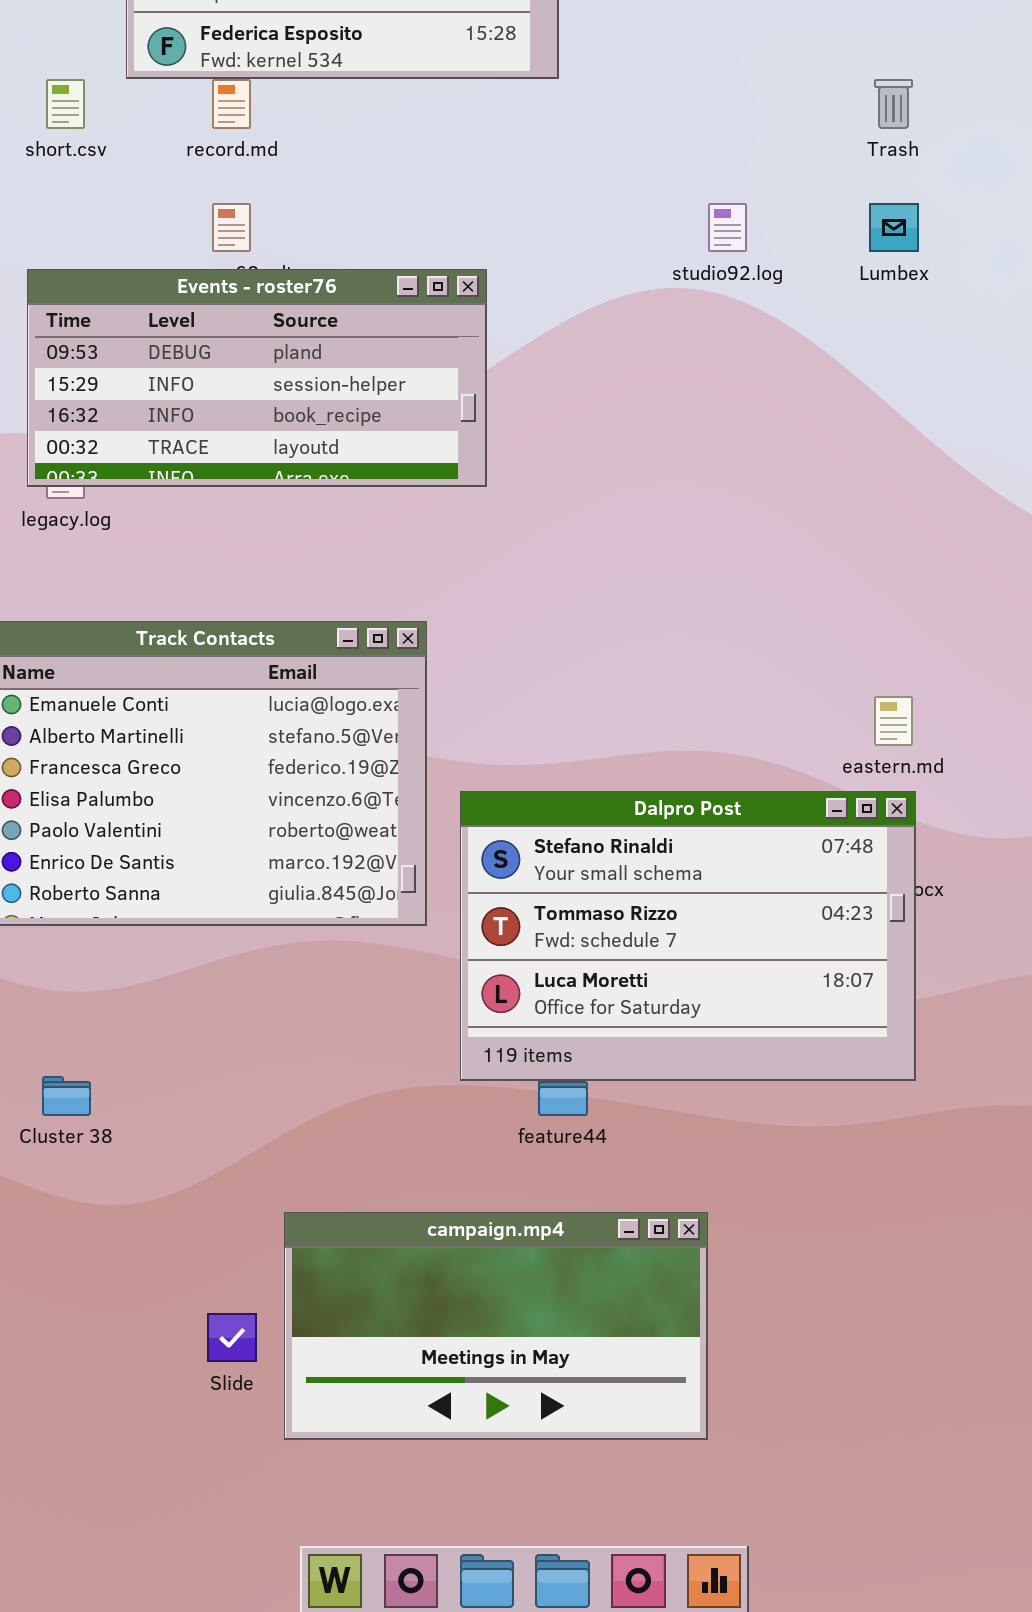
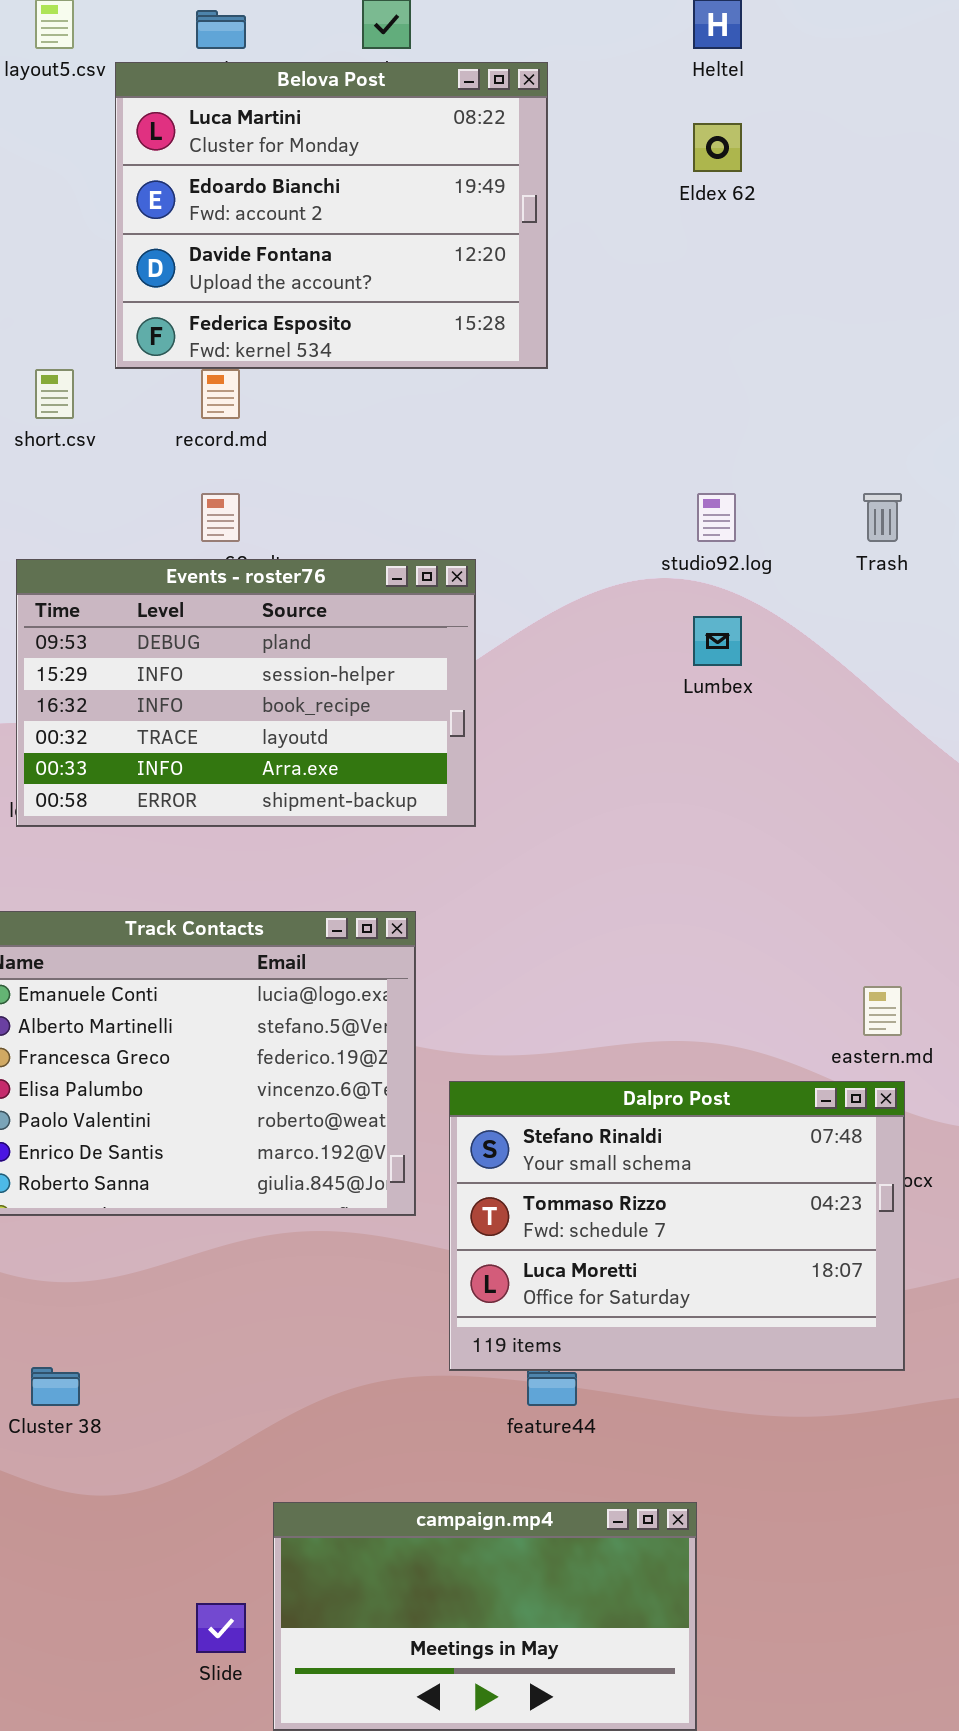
Trash: [874,79,913,129] -> [863,493,902,542], moved
Lumbex: [869,203,919,252] -> [693,616,742,666], moved
Events - roster76: [27,269,487,487] -> [16,559,476,827], resized

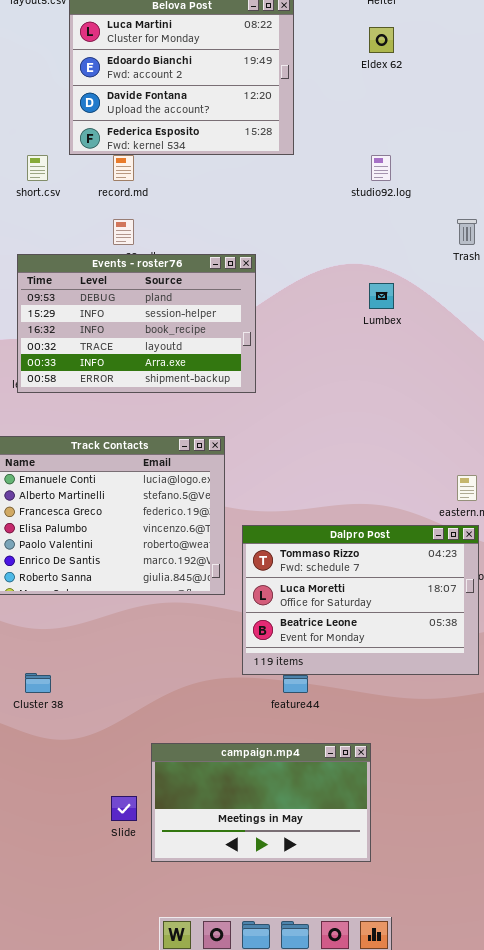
studio92.log: [697,493,736,542] -> [371,155,391,181], moved
Dalpro Post: [449,1081,905,1371] -> [242,525,479,675], scrolled down 1 row

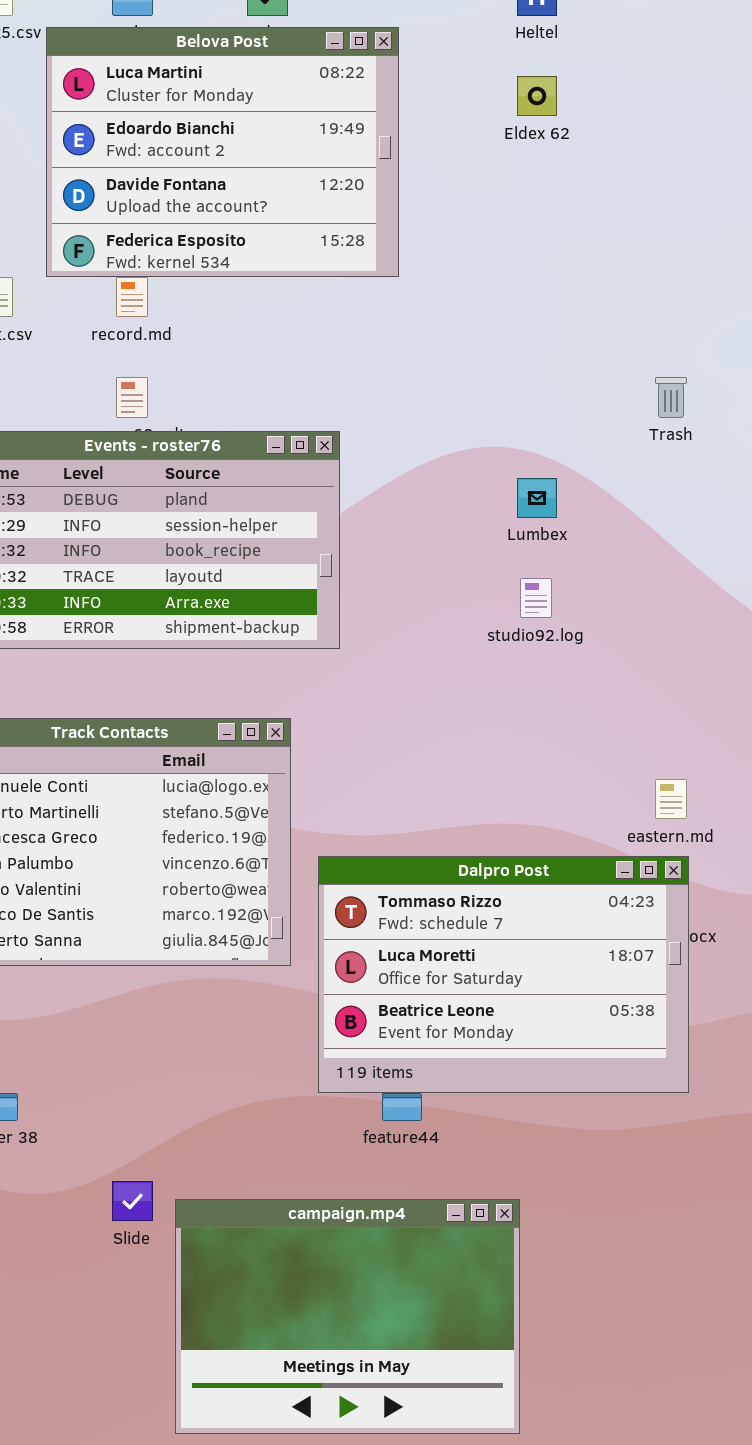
studio92.log: [371,155,391,181] -> [520,578,552,618], moved
campaign.mp4: [151,743,371,862] -> [175,1199,520,1434], resized
Slide: [111,796,137,821] -> [112,1181,153,1221], moved

